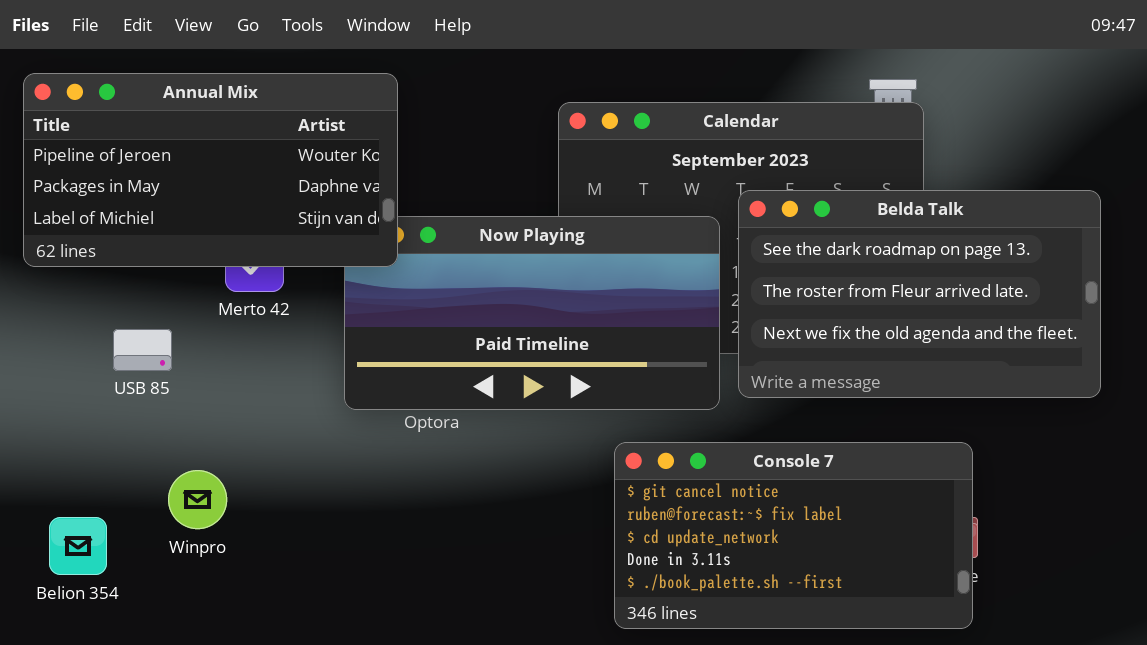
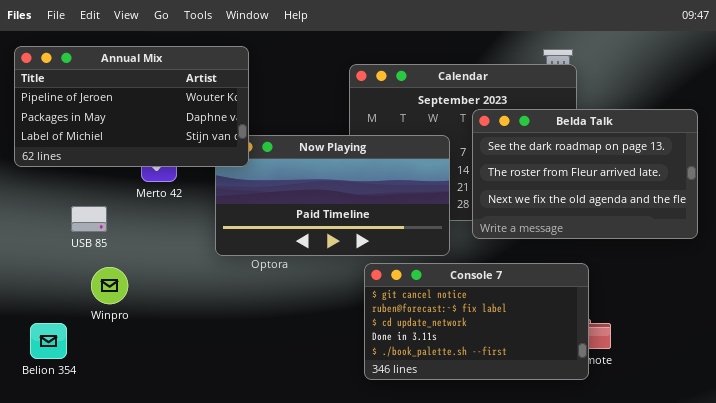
Belda Talk: [738,190,1101,398] -> [472,109,698,239], moved
Console 7: [614,442,973,629] -> [364,263,589,380], moved
Winpro: [168,470,227,529] -> [91,267,128,304], moved

